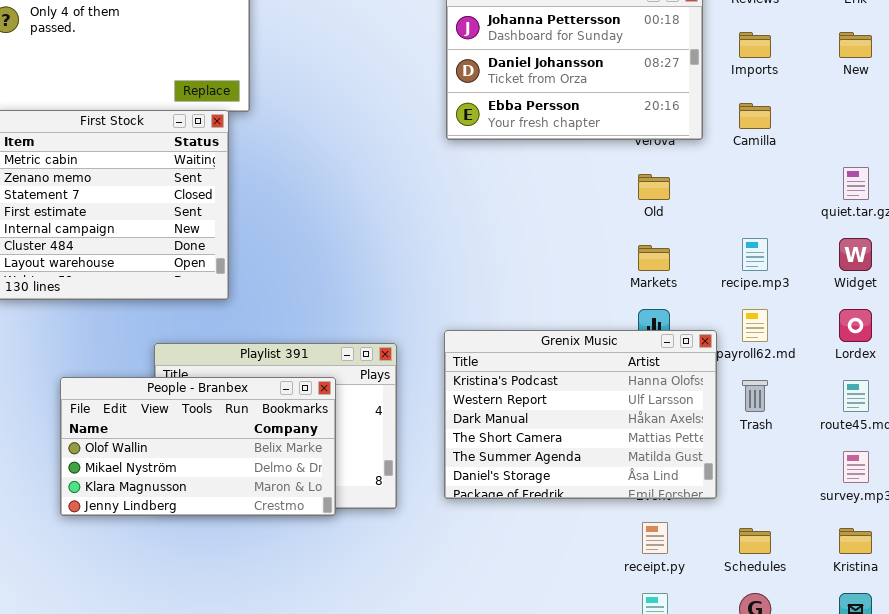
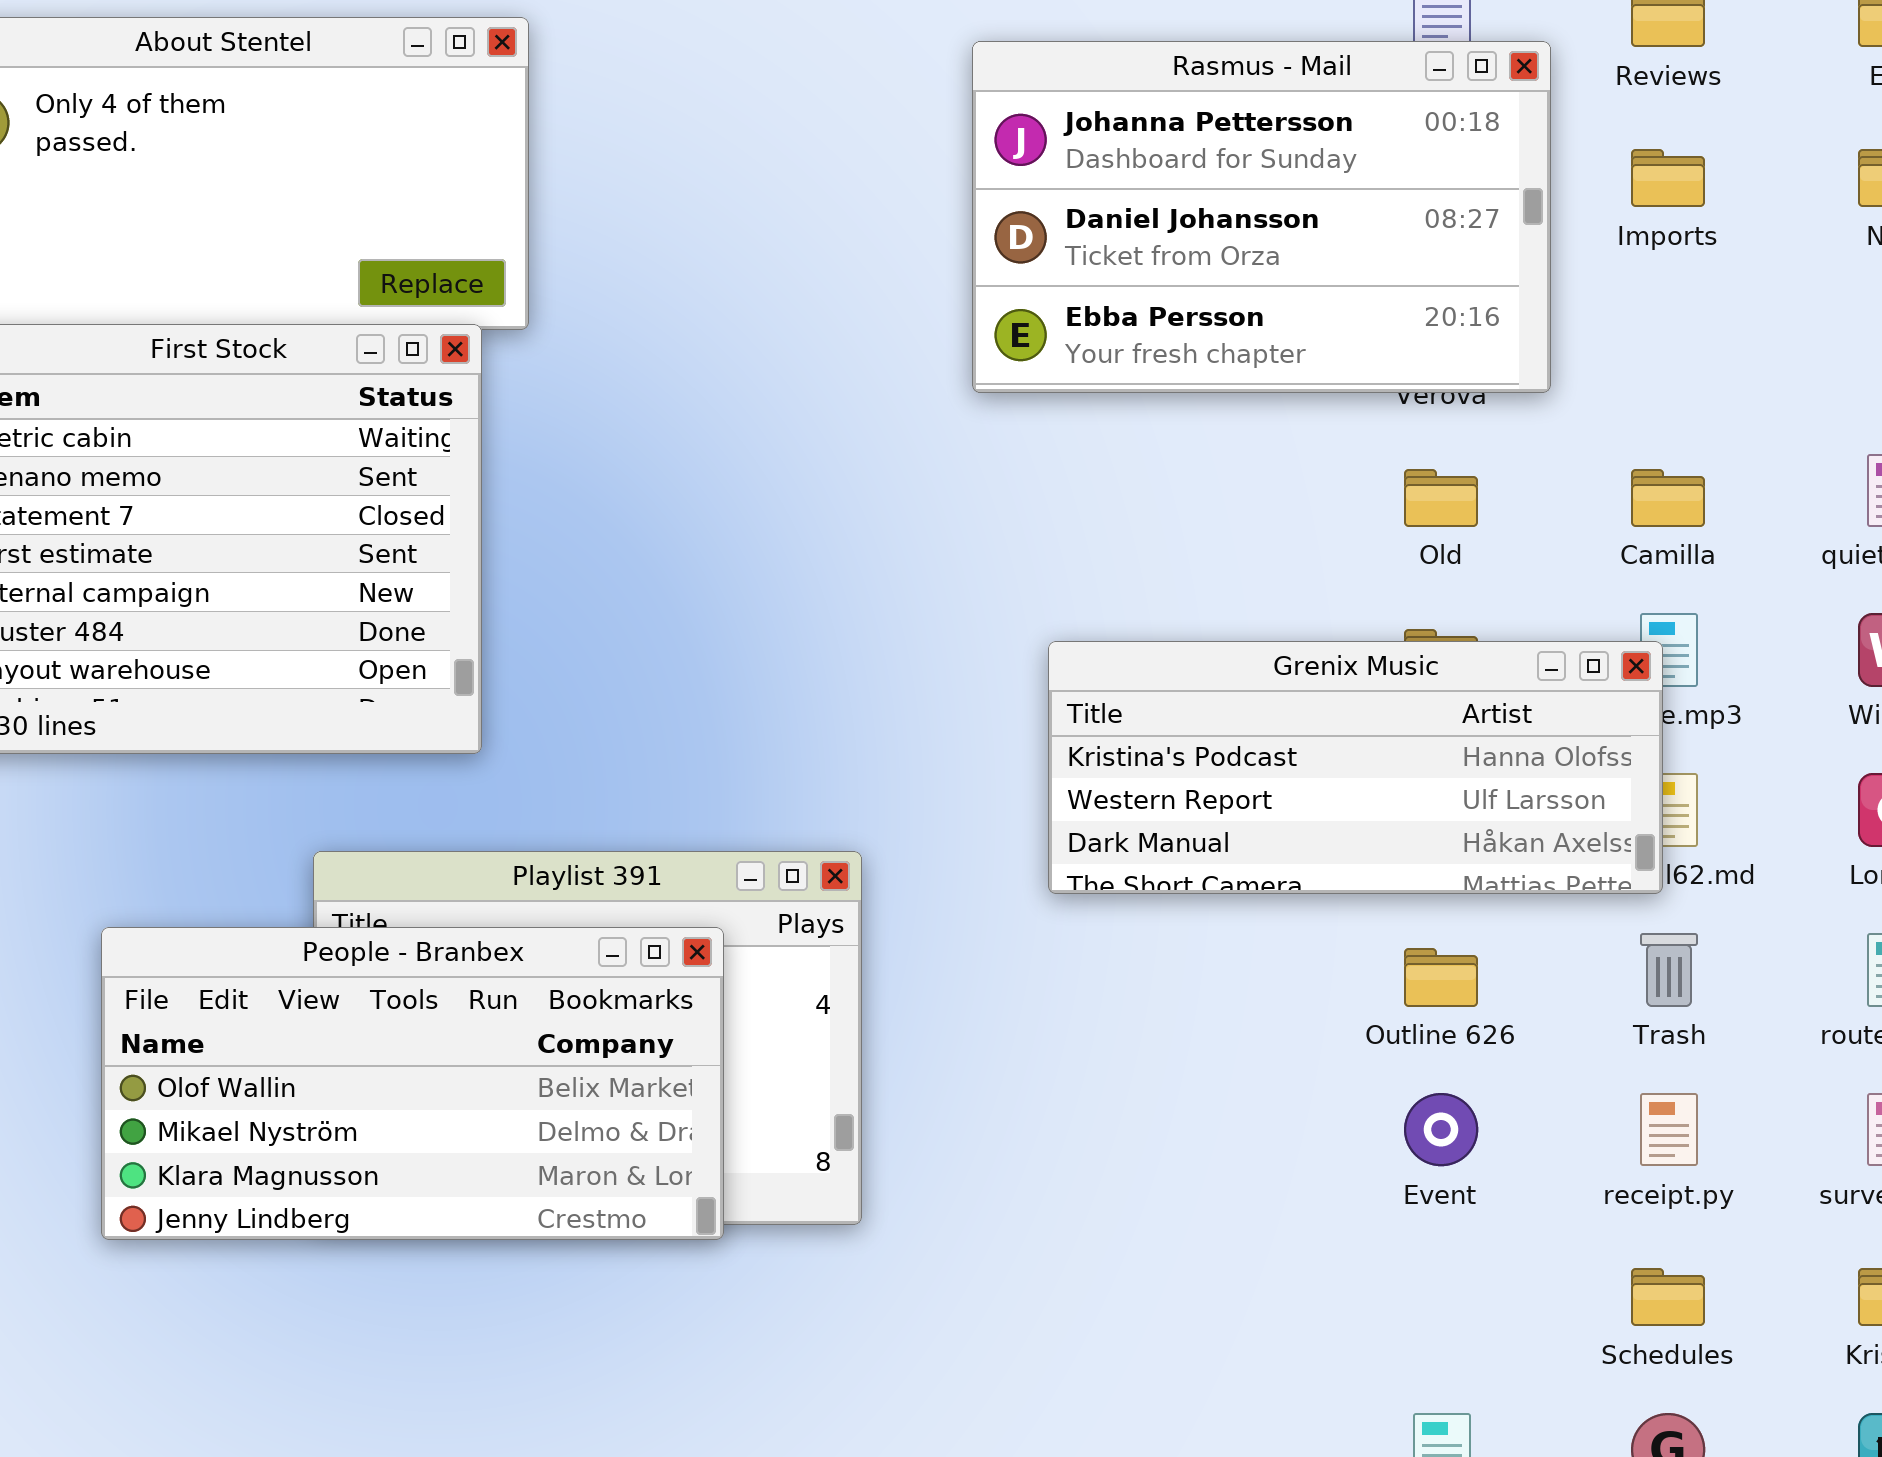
Camilla: [739,103,771,129] -> [1631,469,1705,527], moved
Grenix Music: [444,330,717,499] -> [1048,641,1663,894], moved, resized
receipt.py: [642,522,668,554] -> [1640,1093,1698,1166], moved

